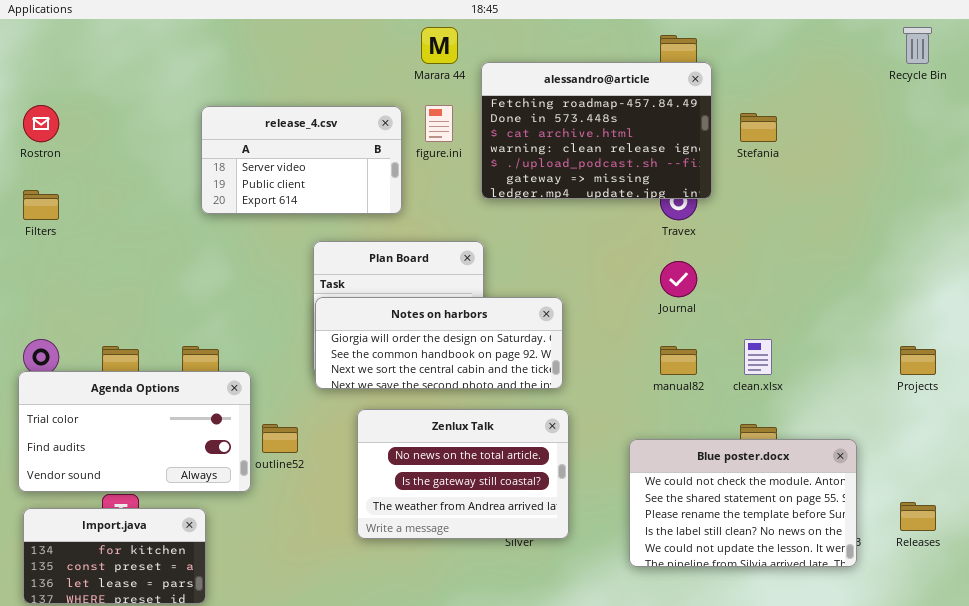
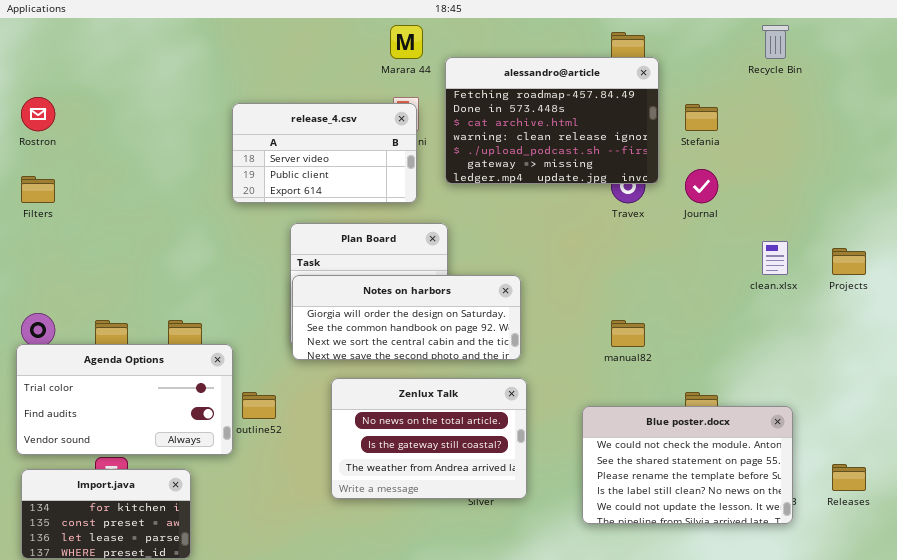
Recycle Bin: [903,27,932,64] -> [762,25,789,59], moved
release_4.csv: [201,106,402,214] -> [232,103,417,203], moved
Journal: [660,261,697,297] -> [685,169,718,203], moved
clean.xlsx: [744,339,772,375] -> [762,241,788,275], moved
Projects: [900,346,936,375] -> [832,248,866,275], moved

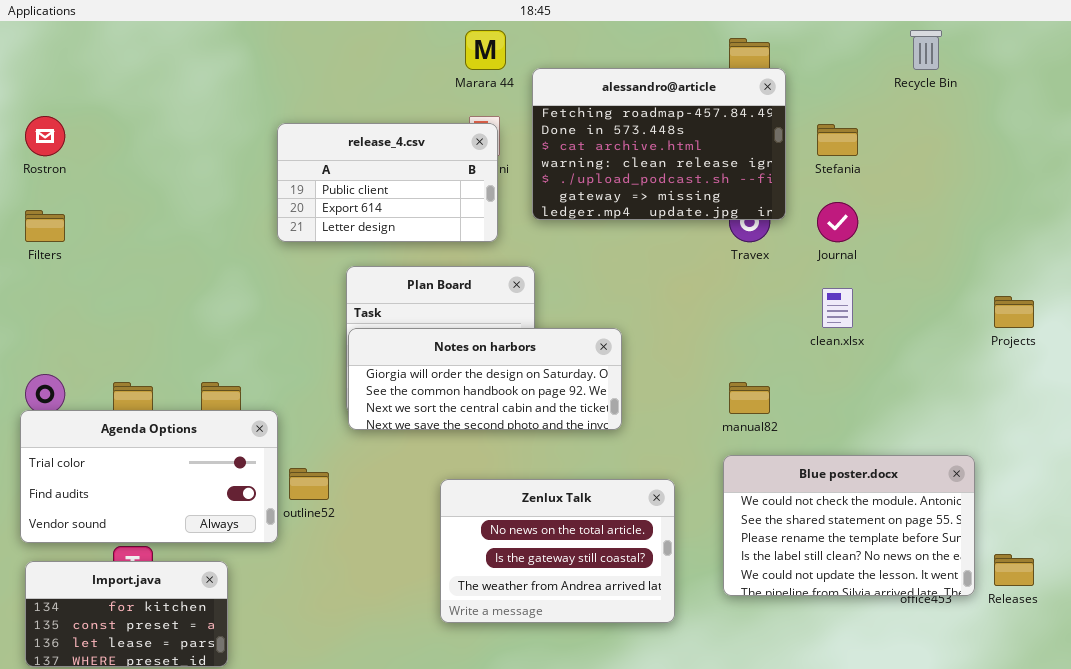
release_4.csv: [232,103,417,203] -> [277,123,498,242], scrolled down 1 row
clean.xlsx: [762,241,788,275] -> [822,288,853,328], moved
Zenlux Talk: [331,378,527,499] -> [440,479,675,623], moved
Blue poster.docx: [582,406,793,524] -> [723,455,975,596], moved

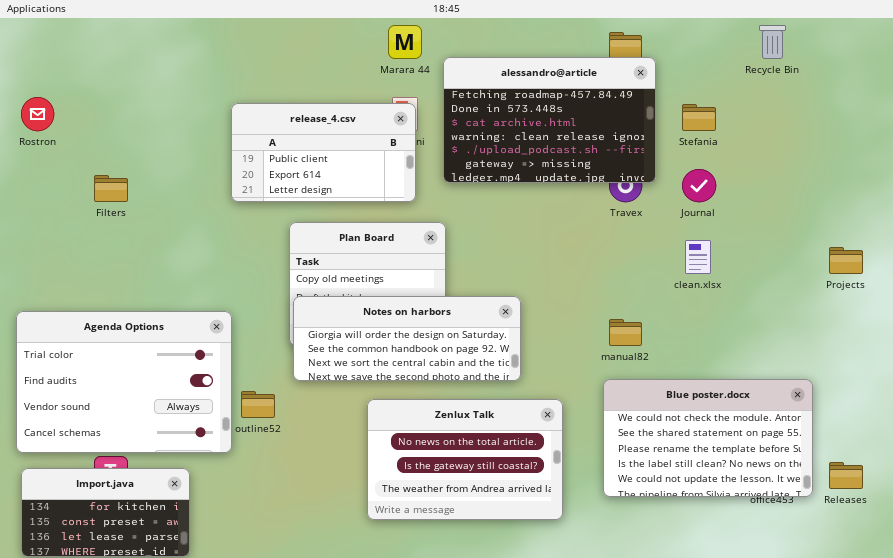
Filters: [25,210,65,242] -> [94,175,128,202], moved
Notes on harbors: [348,328,622,430] -> [293,296,521,381], moved
Agenda Options: [20,410,278,543] -> [16,311,232,453], resized

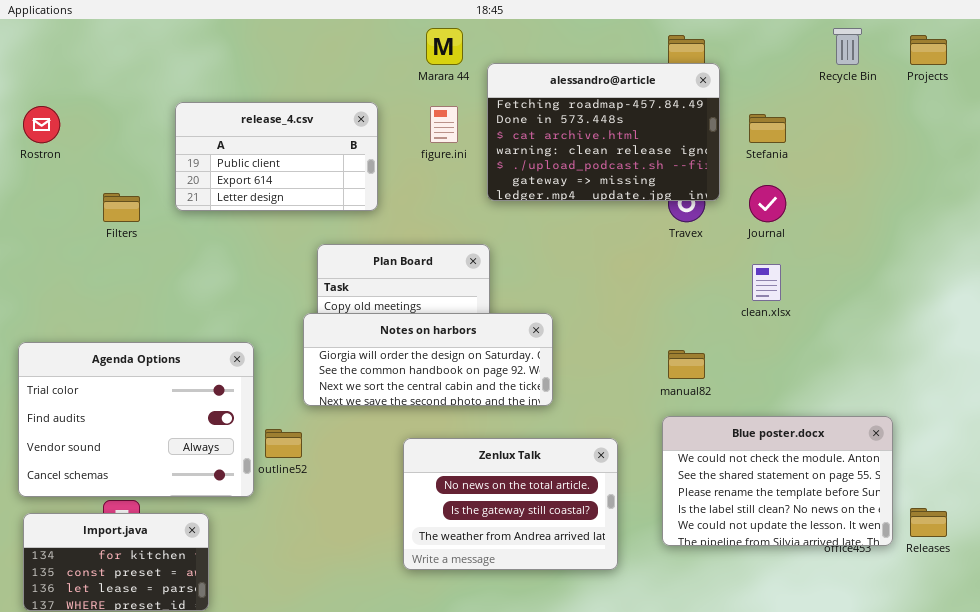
release_4.csv: [231,103,416,202] -> [175,102,378,211], moved
Projects: [829,247,863,274] -> [910,35,947,65], moved
Notes on harbors: [293,296,521,381] -> [303,313,553,406], moved

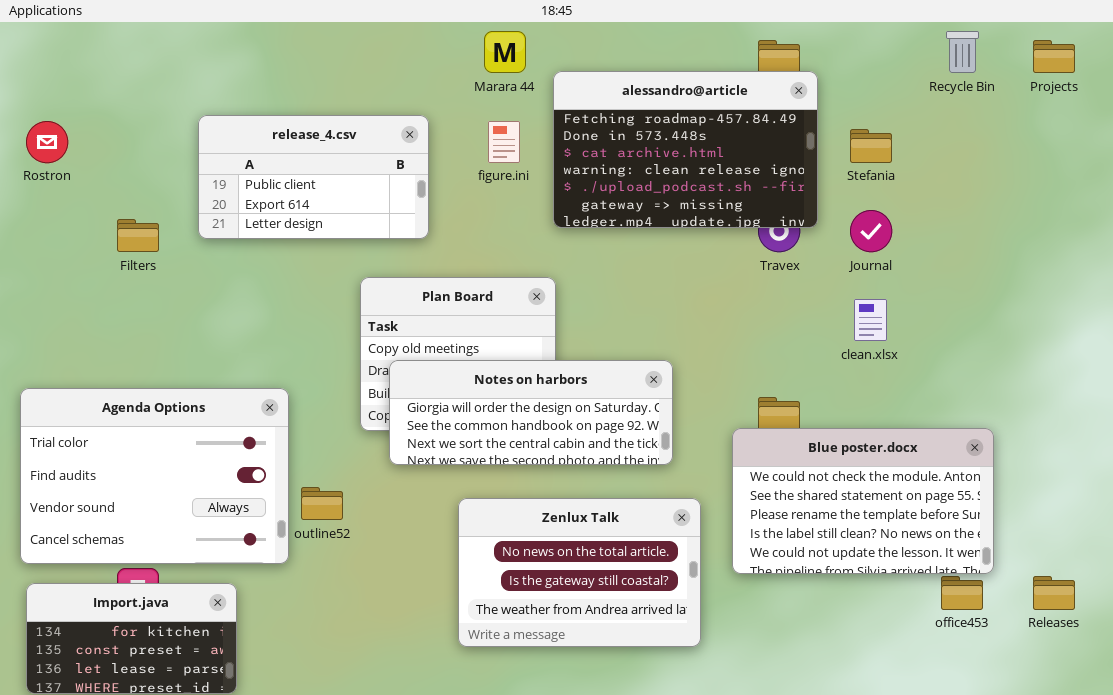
Notes on harbors: [303,313,553,406] -> [389,360,673,465], moved
Blue poster.docx: [662,416,893,546] -> [732,428,994,574], moved

